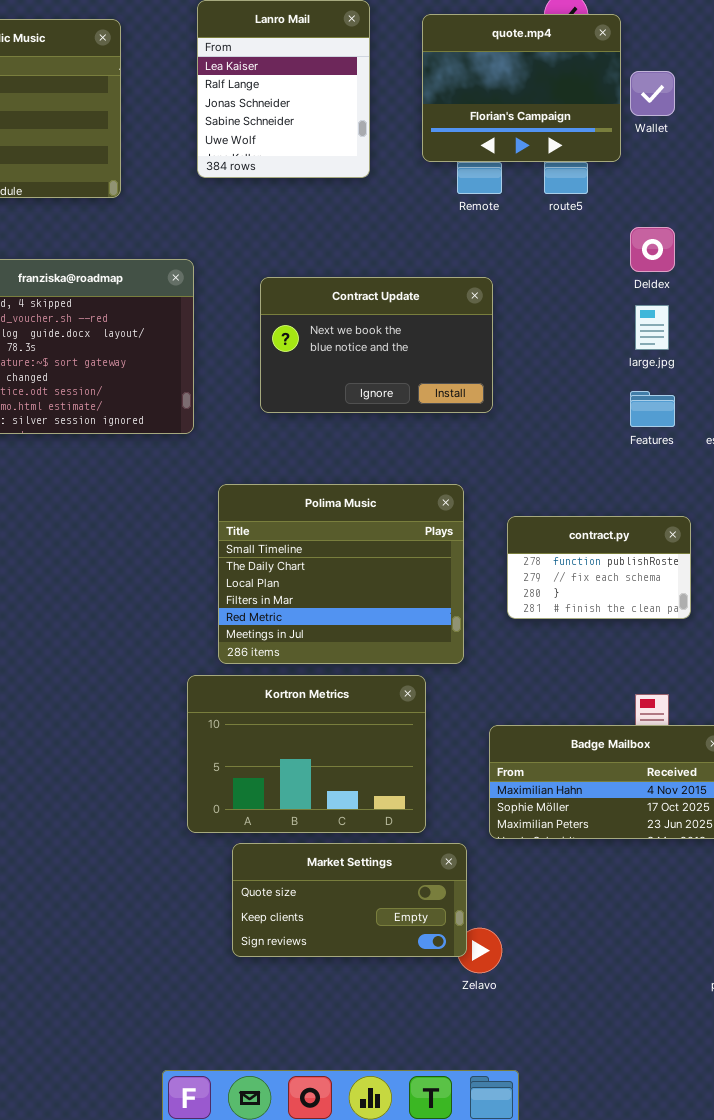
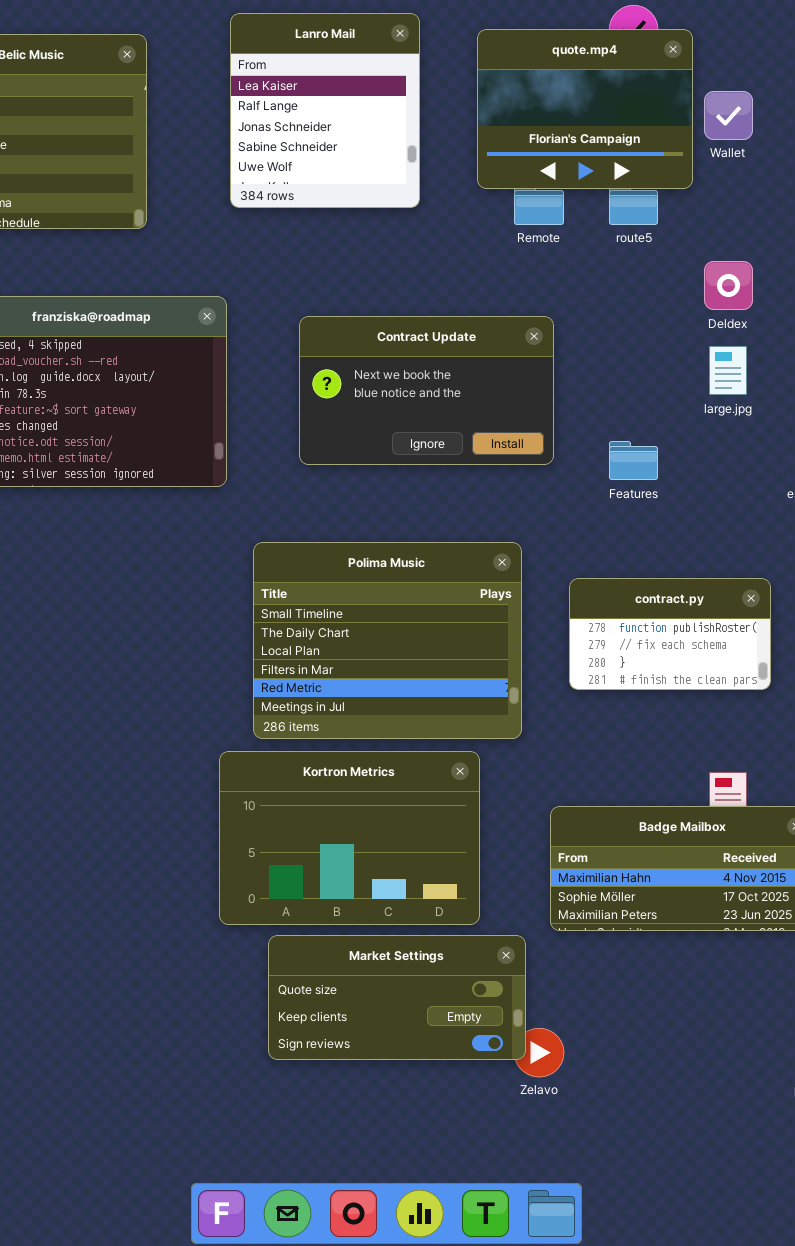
Features: [630,391,675,427] -> [609,441,658,480], moved

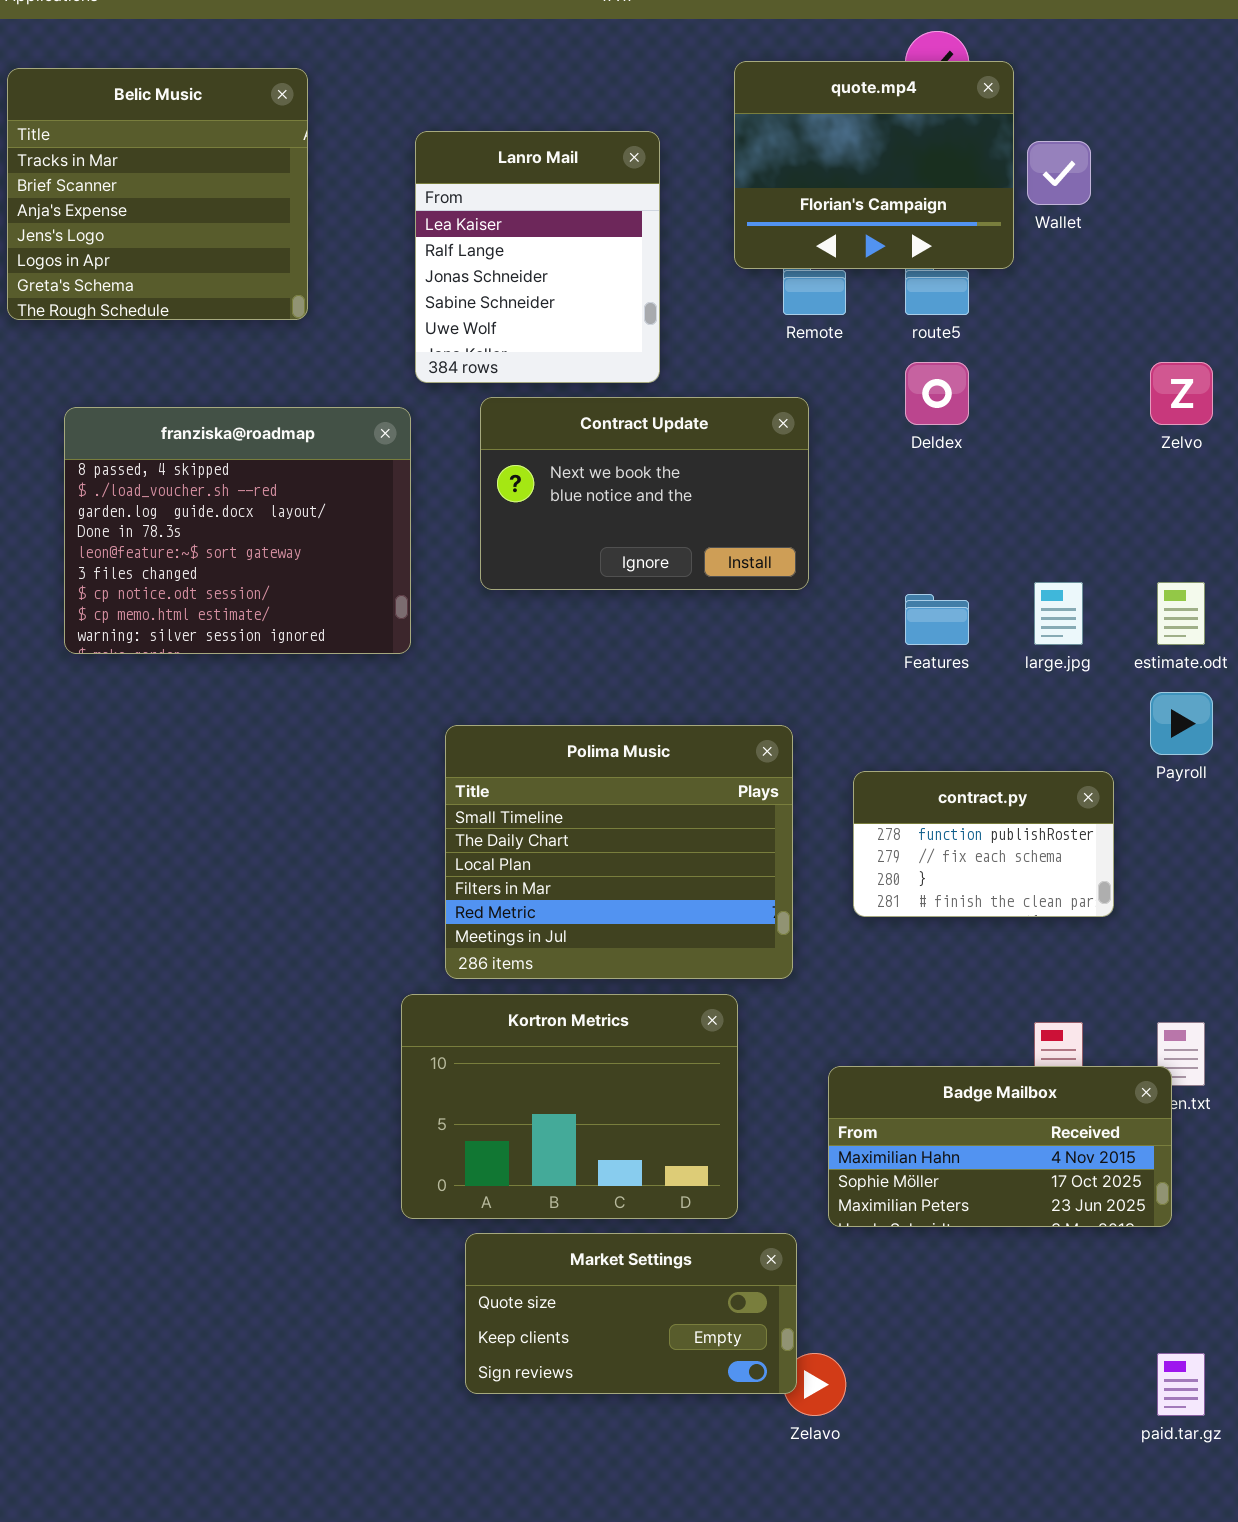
Lanro Mail: [230,13,420,208] -> [415,131,660,383], moved
Deldex: [704,261,753,310] -> [905,362,969,425], moved
Contract Update: [299,316,554,465] -> [480,397,809,590], moved
large.jpg: [709,346,747,395] -> [1034,582,1083,645], moved

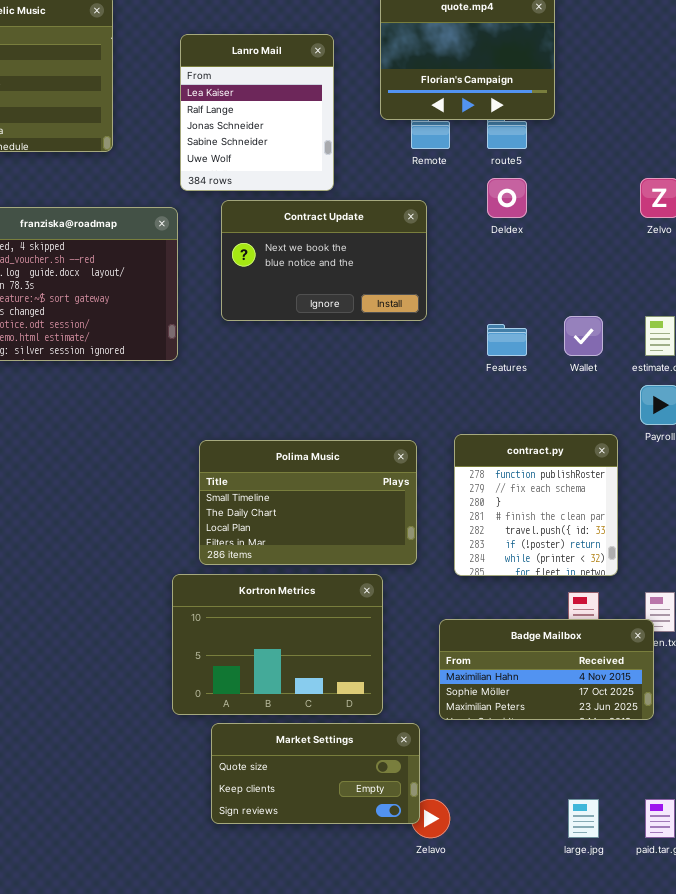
Wallet: [1027,141,1091,205] -> [564,316,603,356], moved
large.jpg: [1034,582,1083,645] -> [568,799,599,838], moved
Polima Music: [445,725,793,979] -> [199,440,417,565], resized
contract.py: [853,771,1114,917] -> [454,434,618,576], resized

